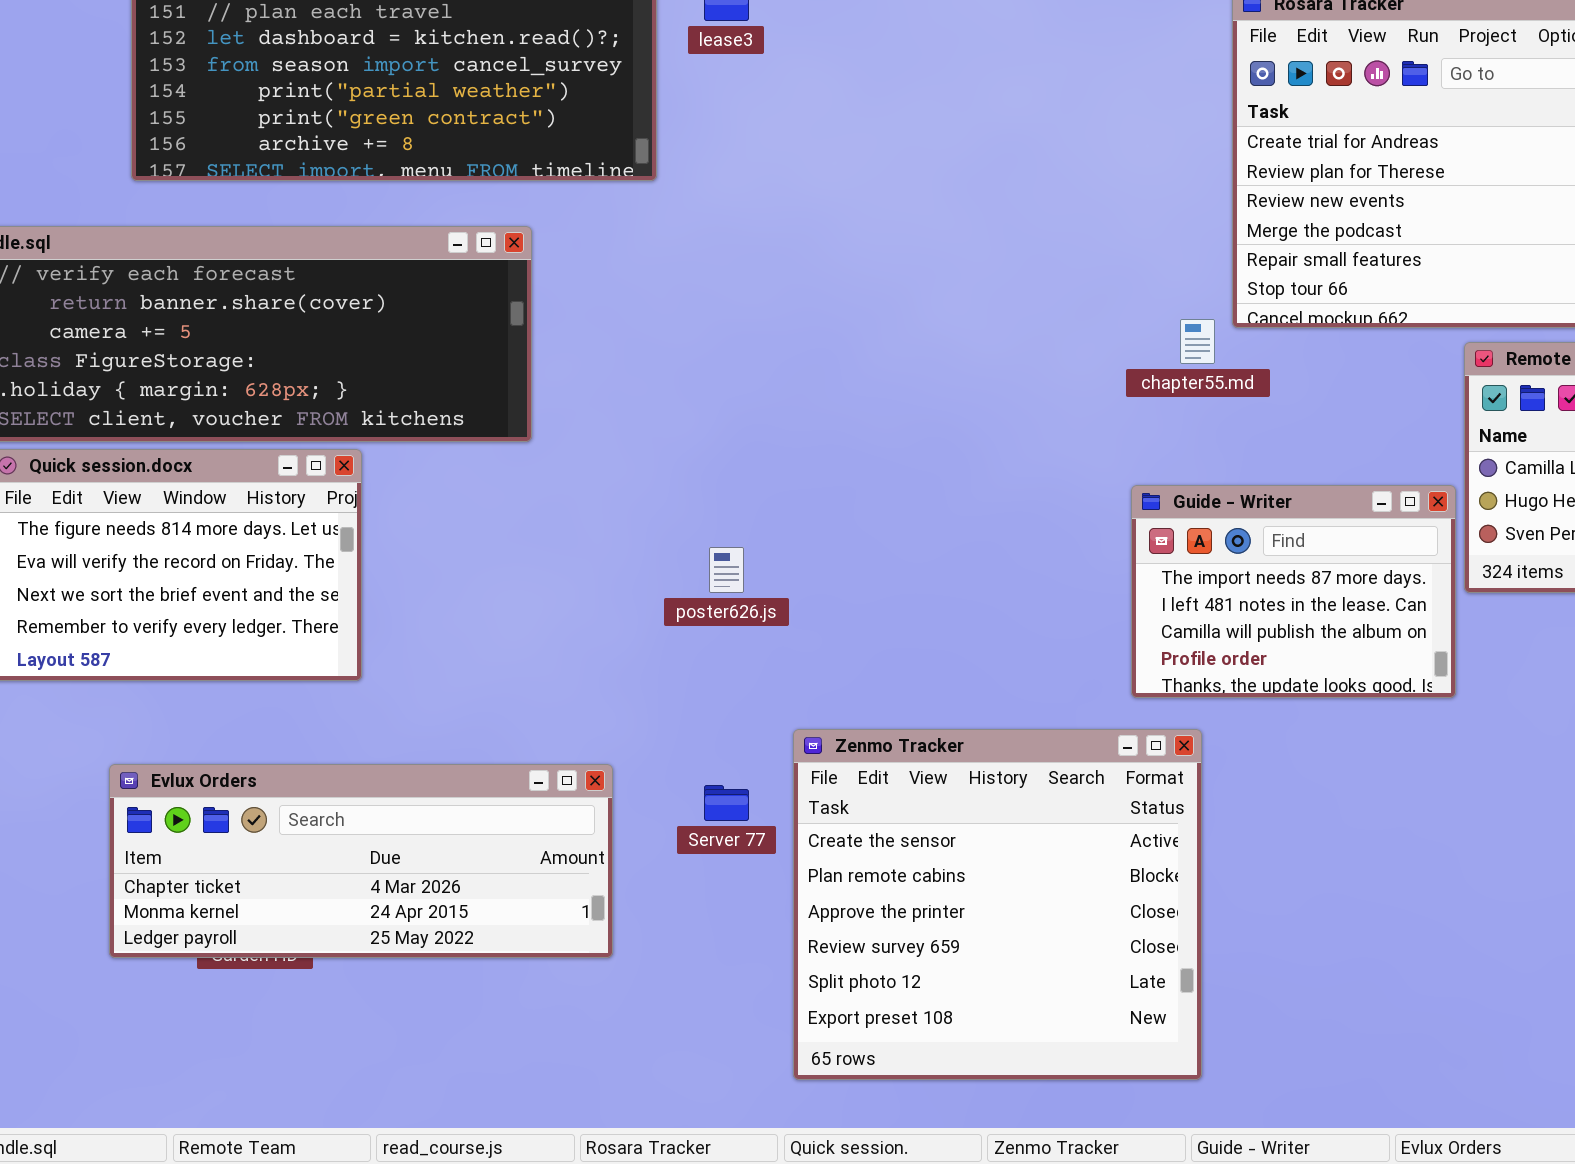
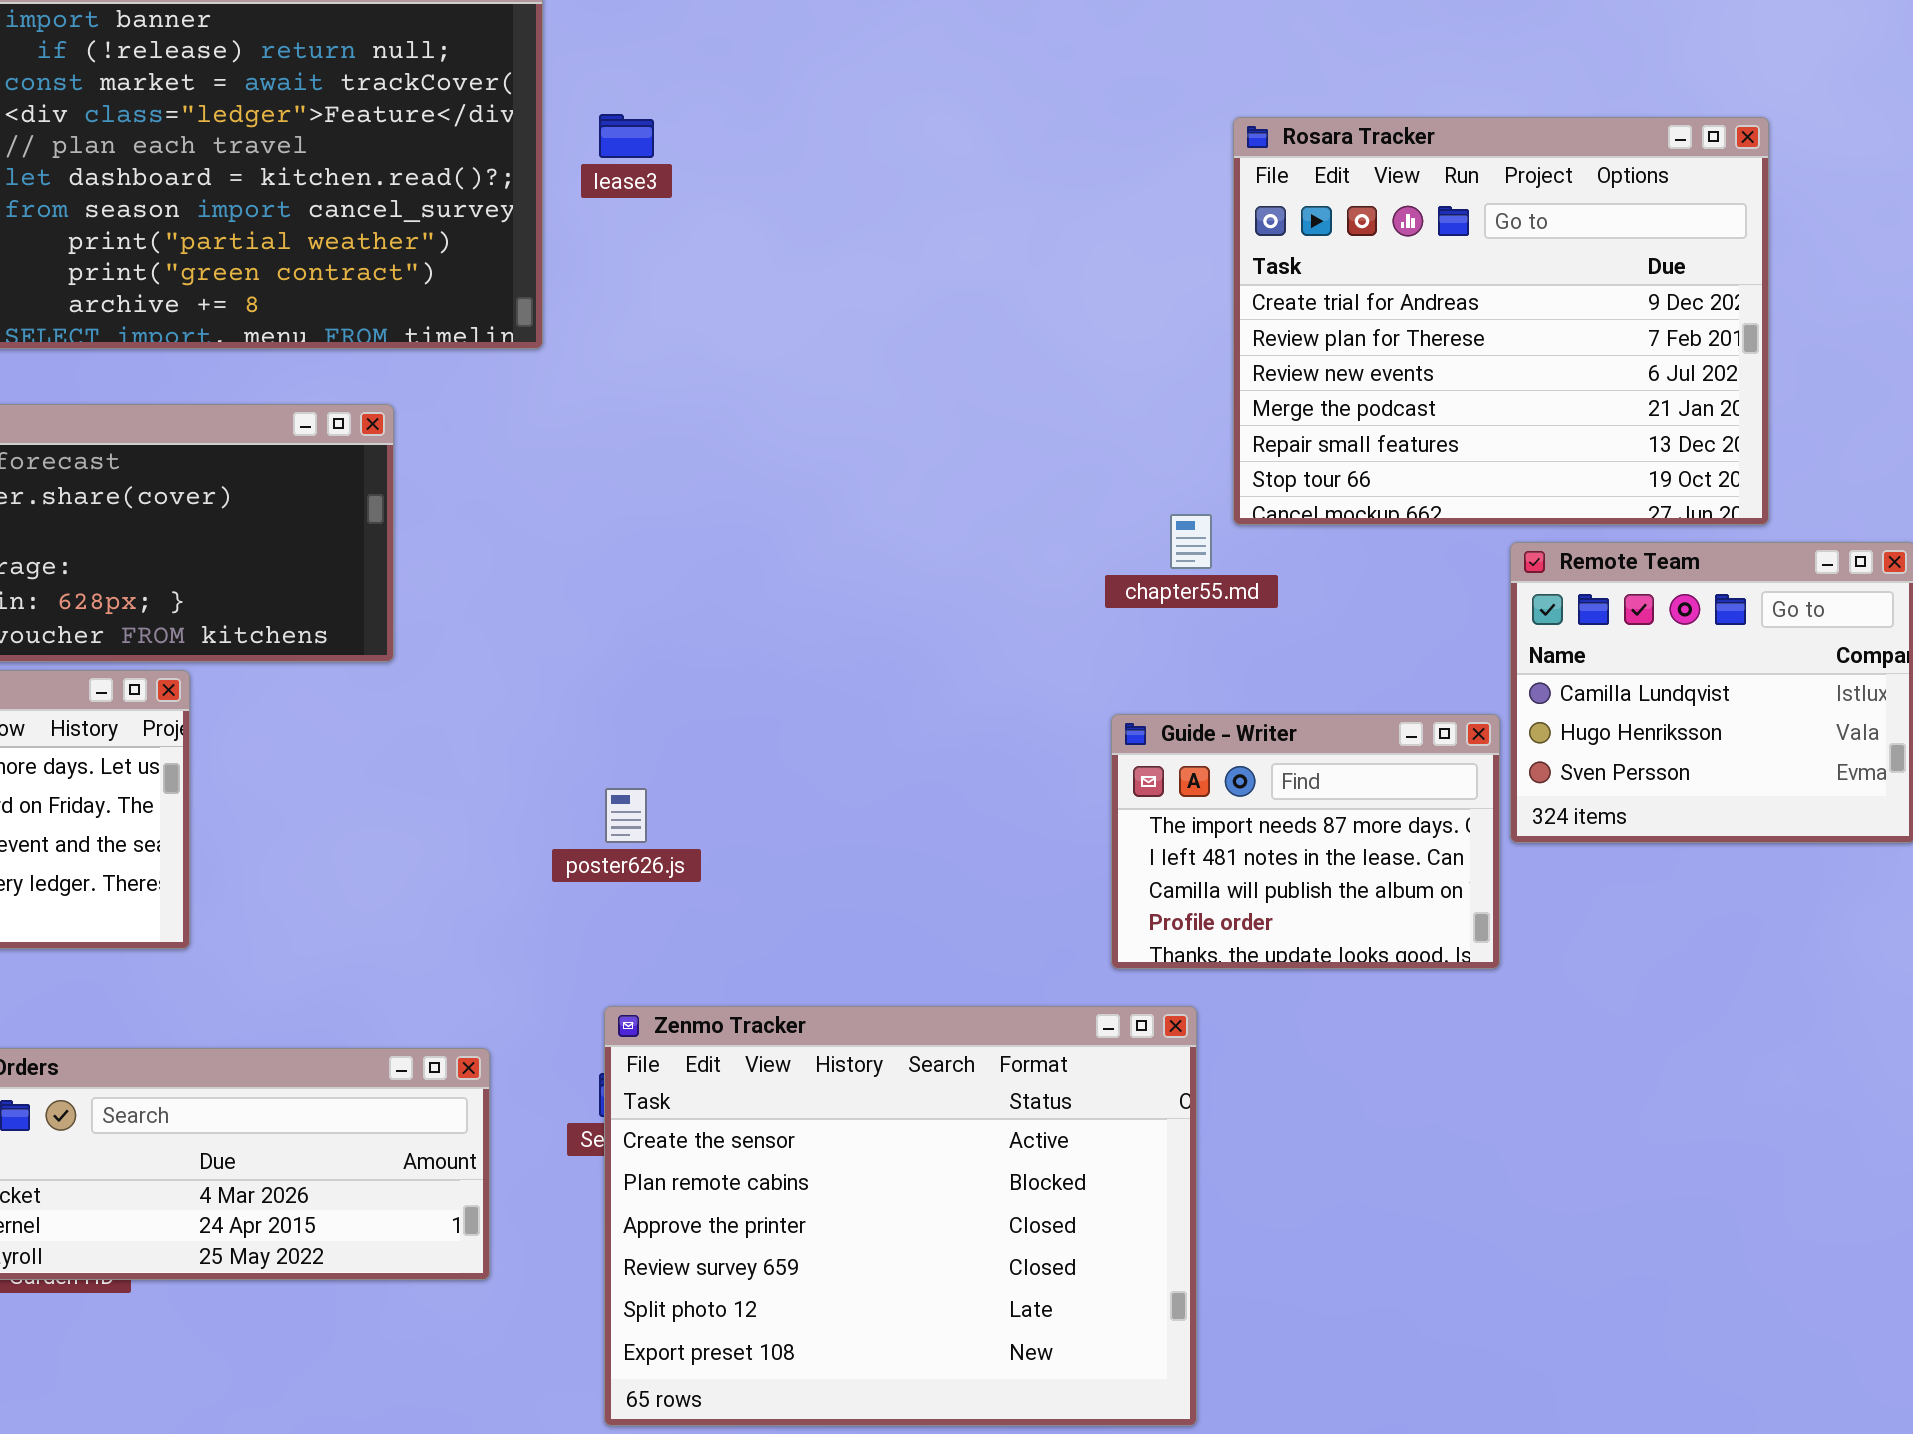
Zenmo Tracker: [793,729,1202,1080] -> [604,1006,1197,1426], resized

